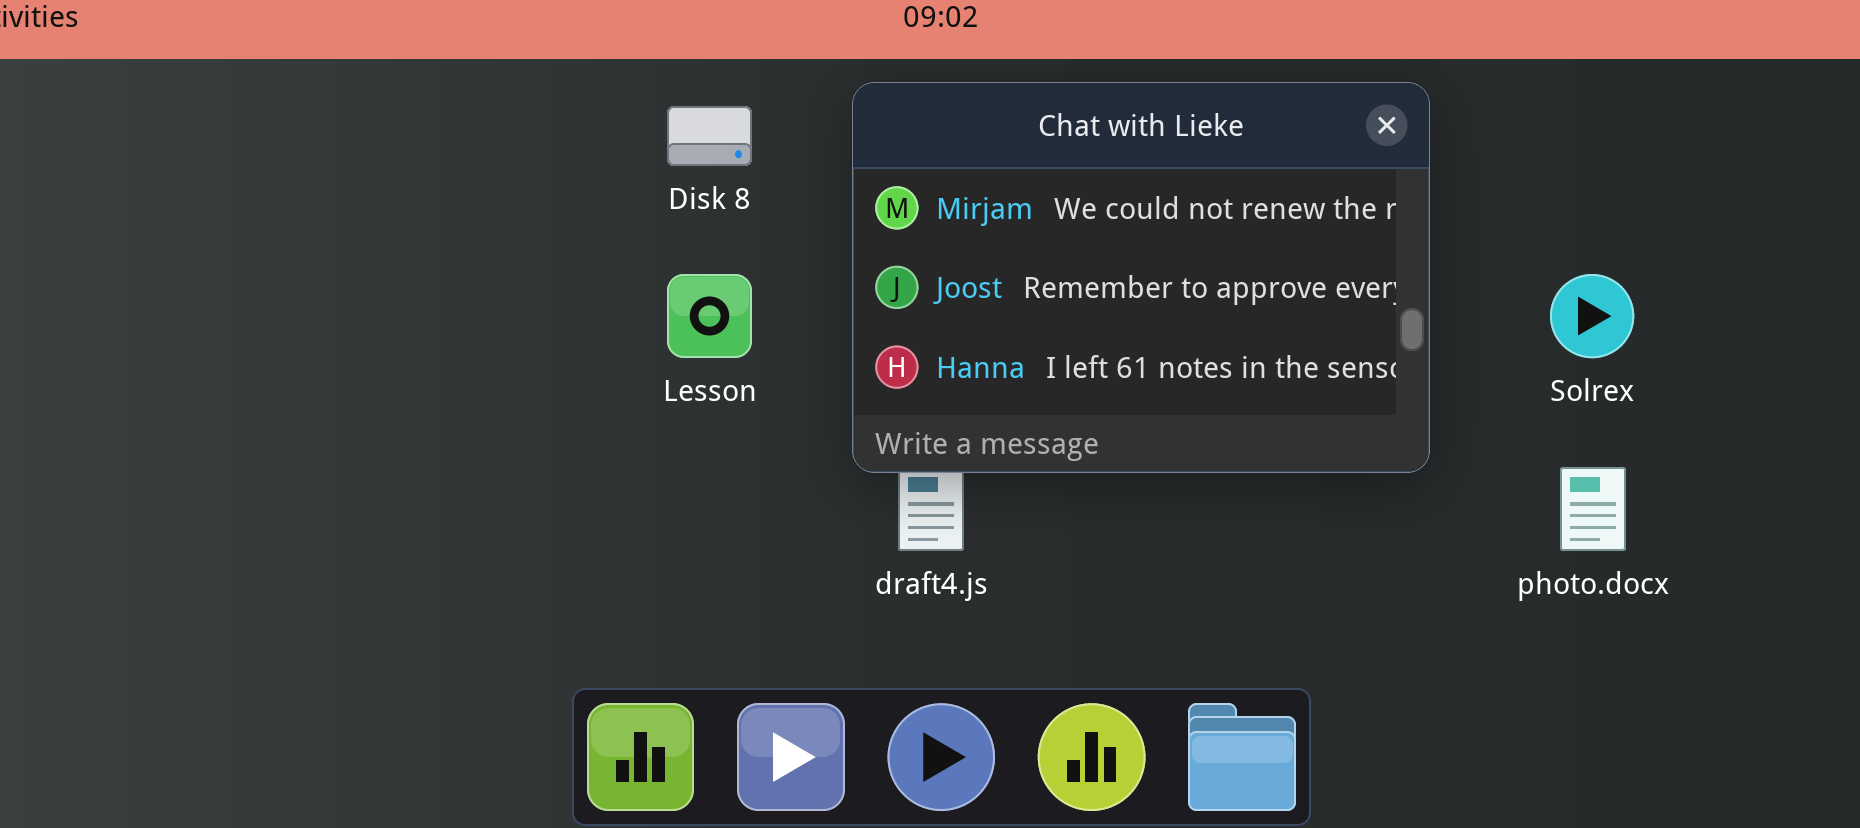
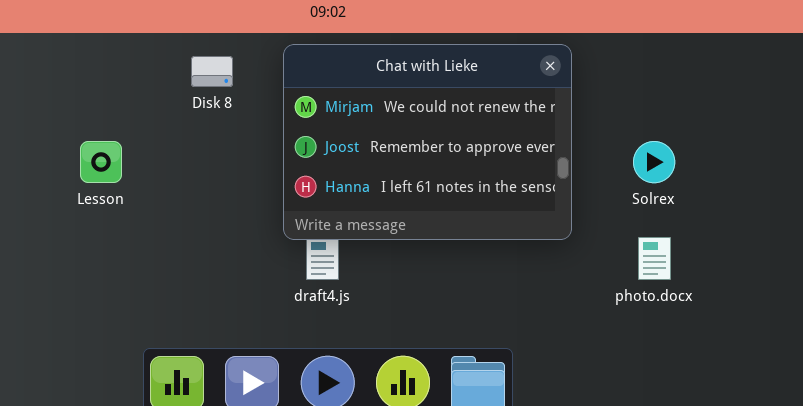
Lesson: [667,274,752,358] -> [80,141,122,183], moved

